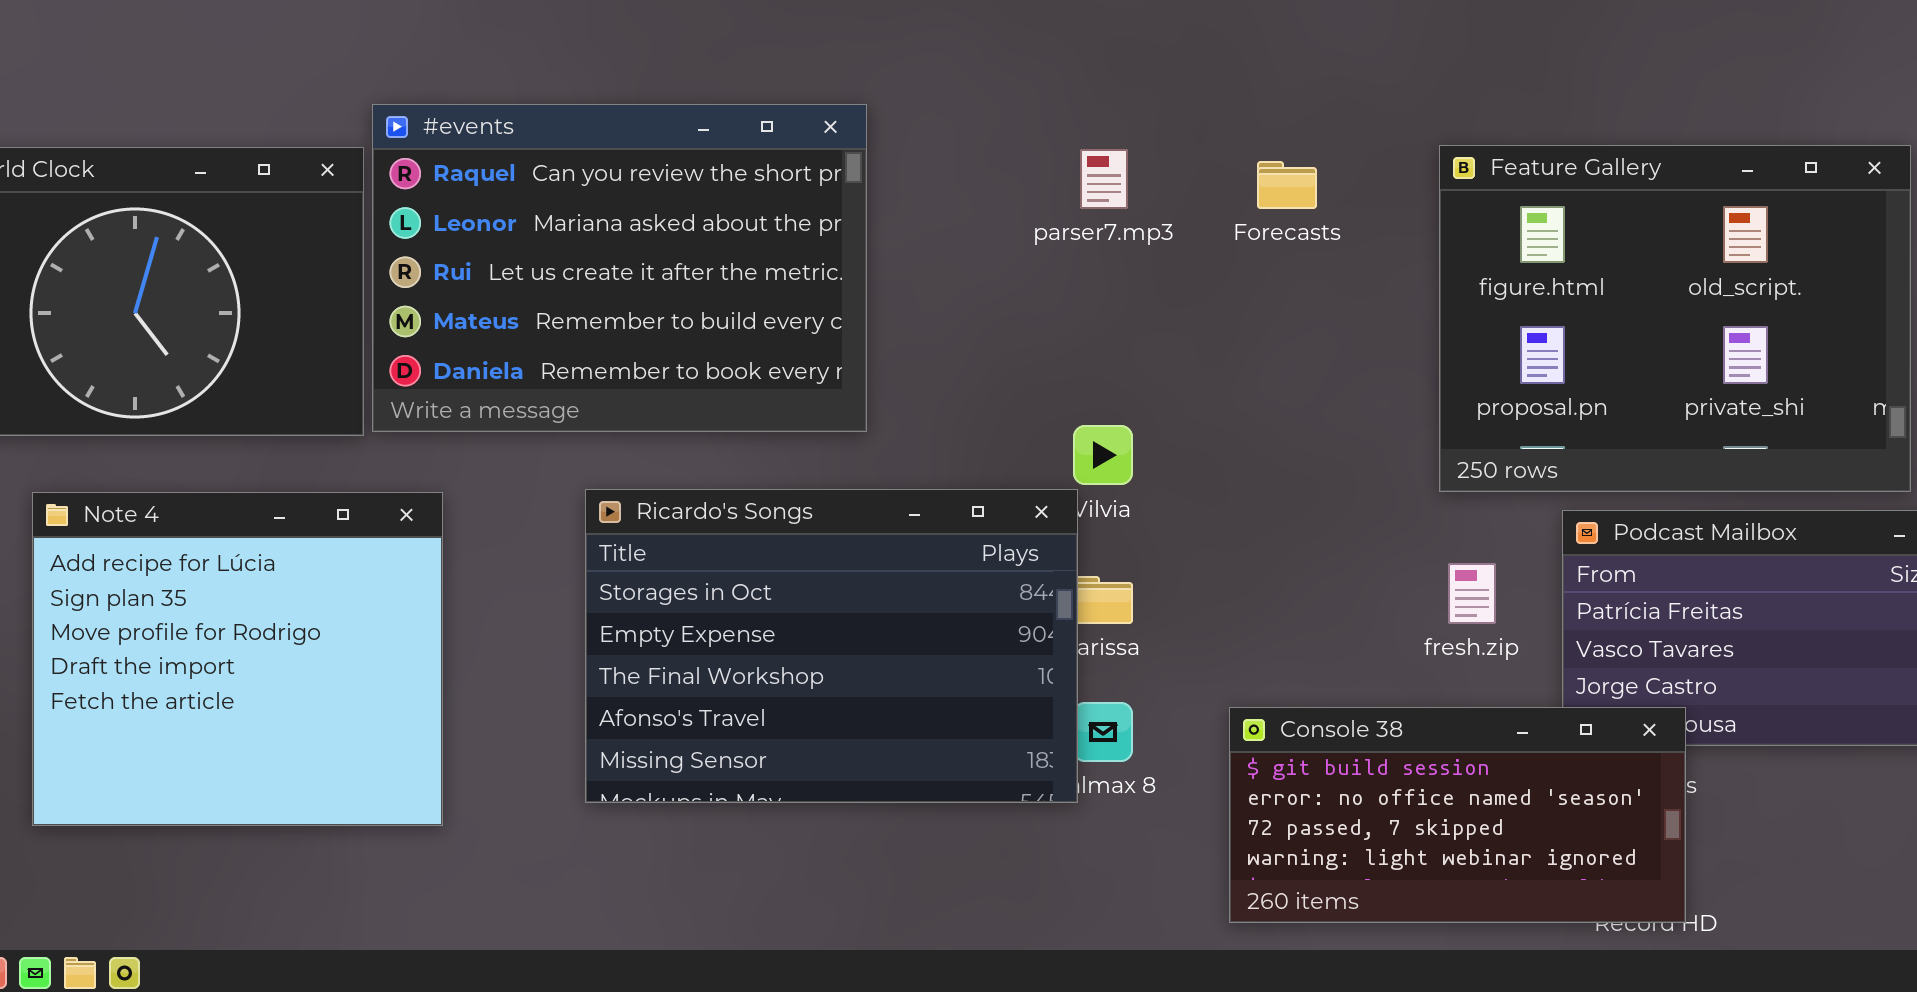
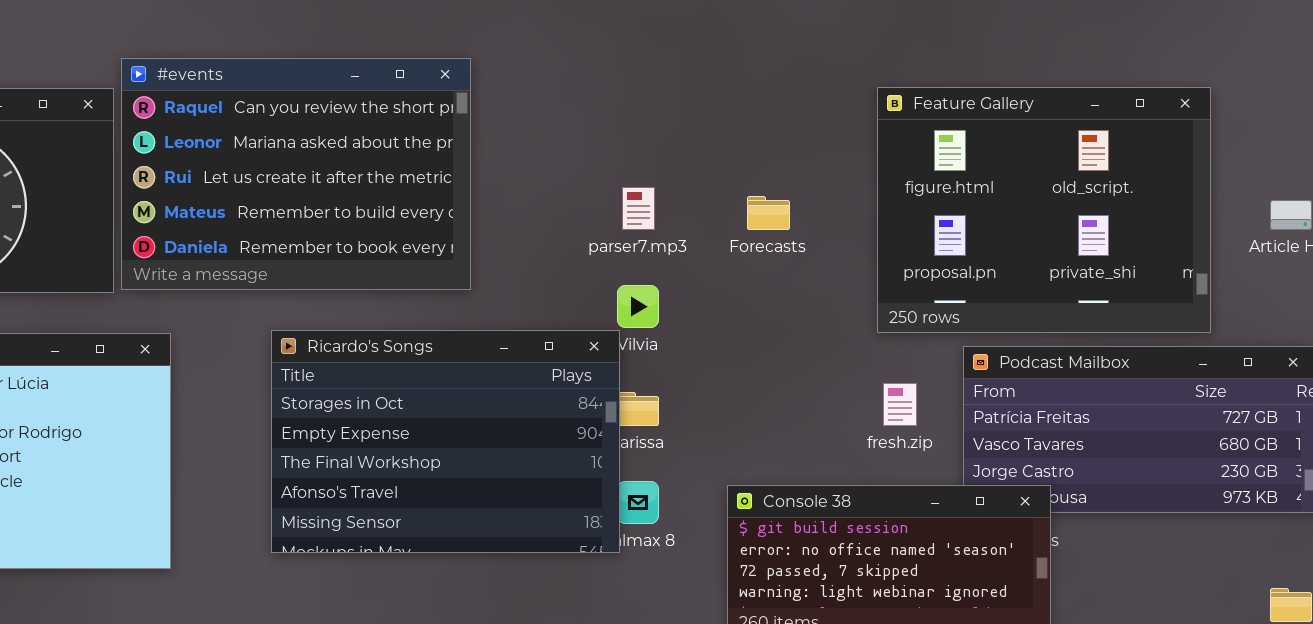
parser7.mp3: [1080,149,1128,209] -> [622,187,655,230], moved
Forecasts: [1257,161,1317,209] -> [747,196,790,230], moved

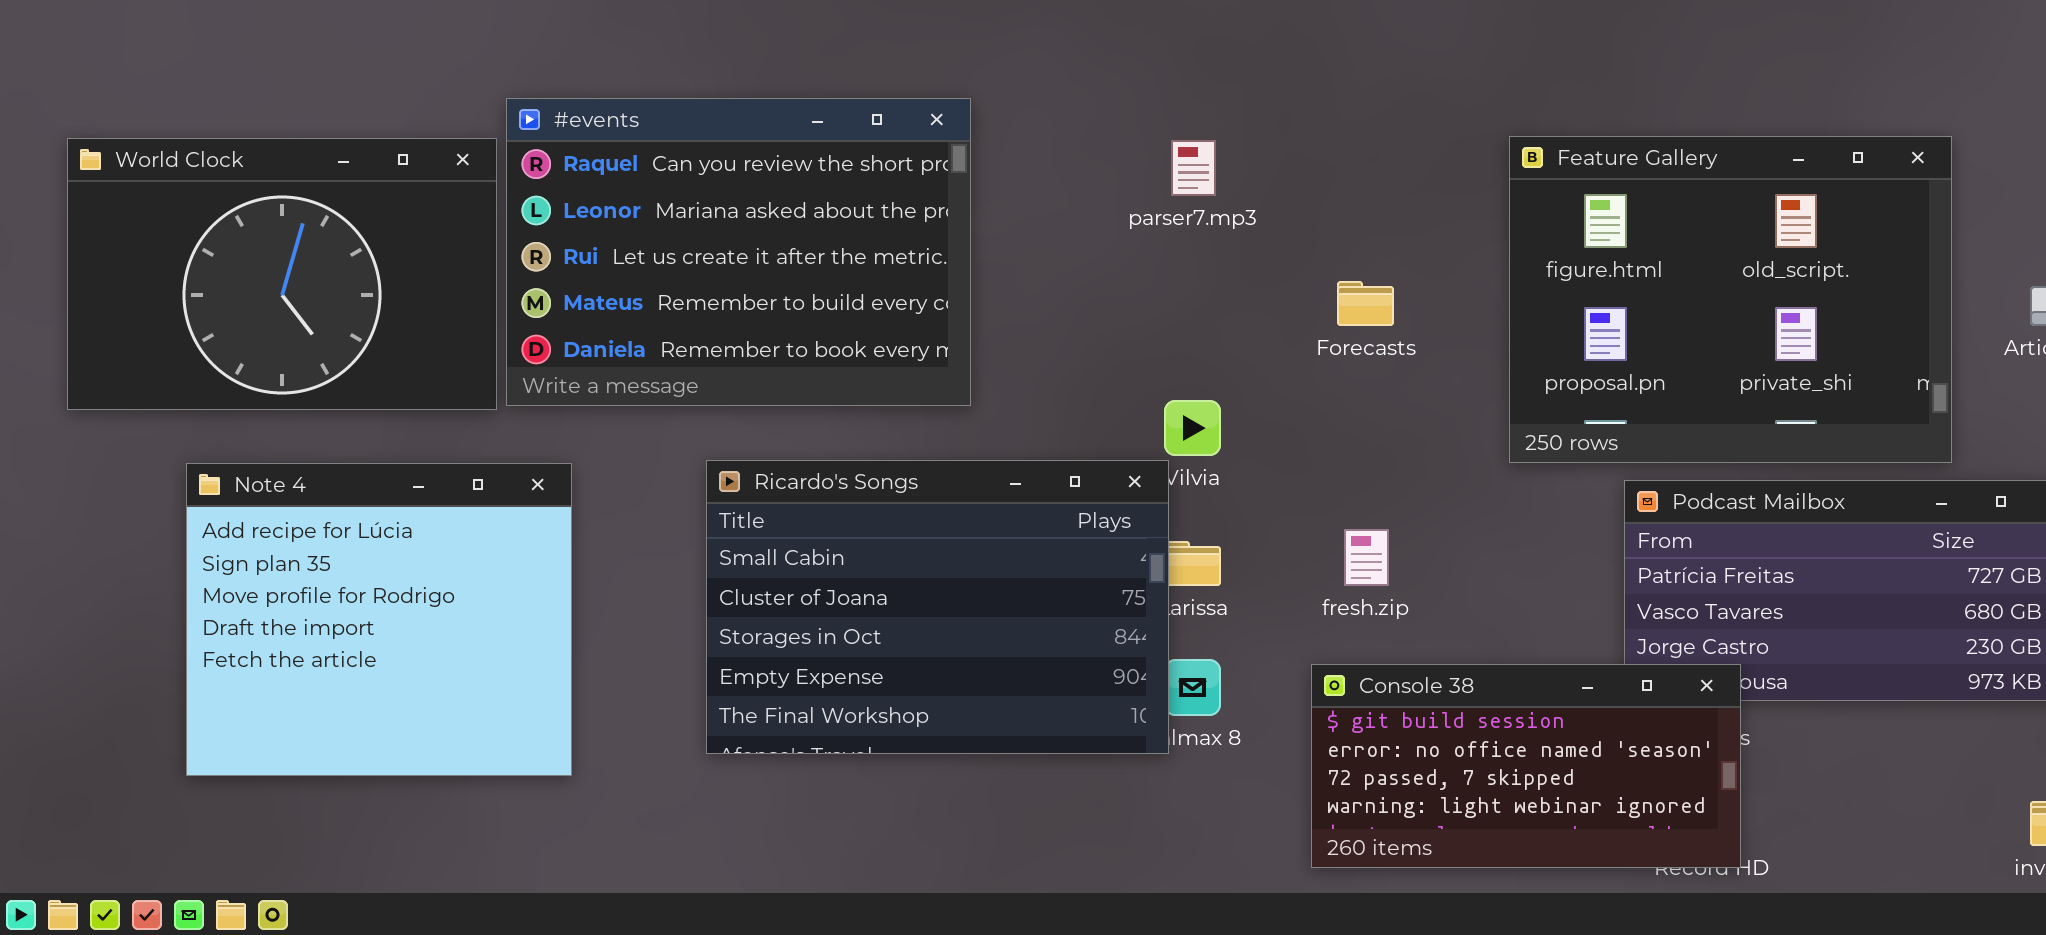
parser7.mp3: [622,187,655,230] -> [1171,140,1216,196], moved
Ricardo's Songs: [271,330,620,553] -> [706,460,1169,754], scrolled up 2 rows
fresh.zip: [883,383,917,426] -> [1344,529,1389,586], moved

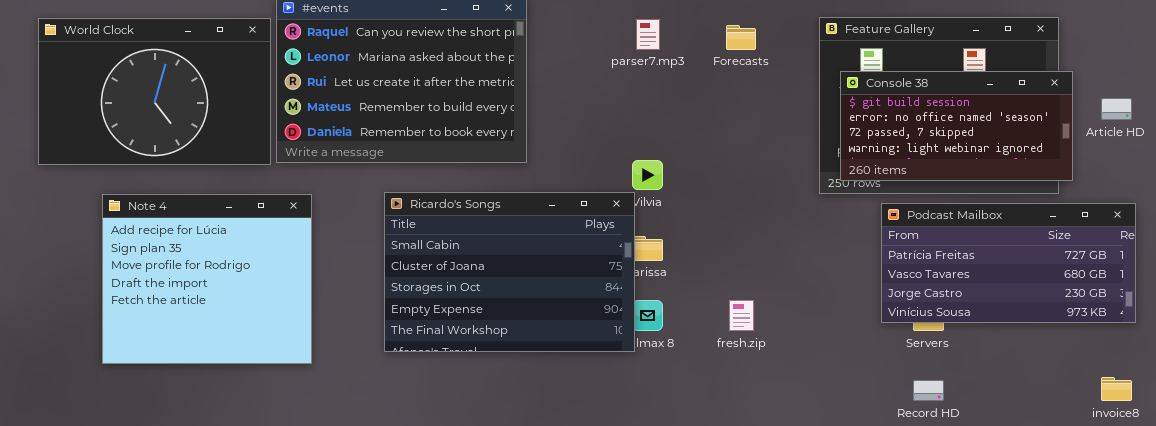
Forecasts: [1337,281,1394,326] -> [726,25,756,50], moved
fresh.zip: [1344,529,1389,586] -> [729,300,754,331], moved
Console 38: [1311,664,1741,868] -> [840,71,1073,181], moved

